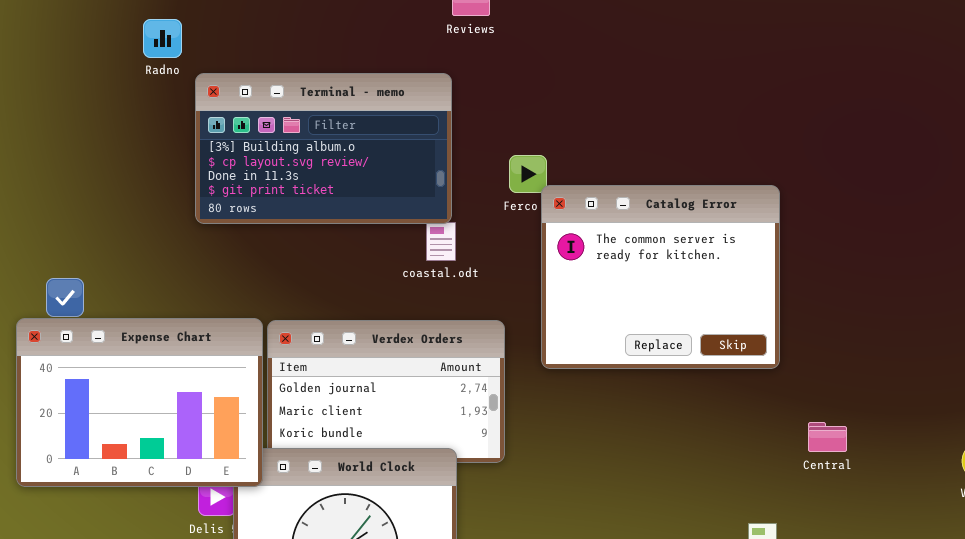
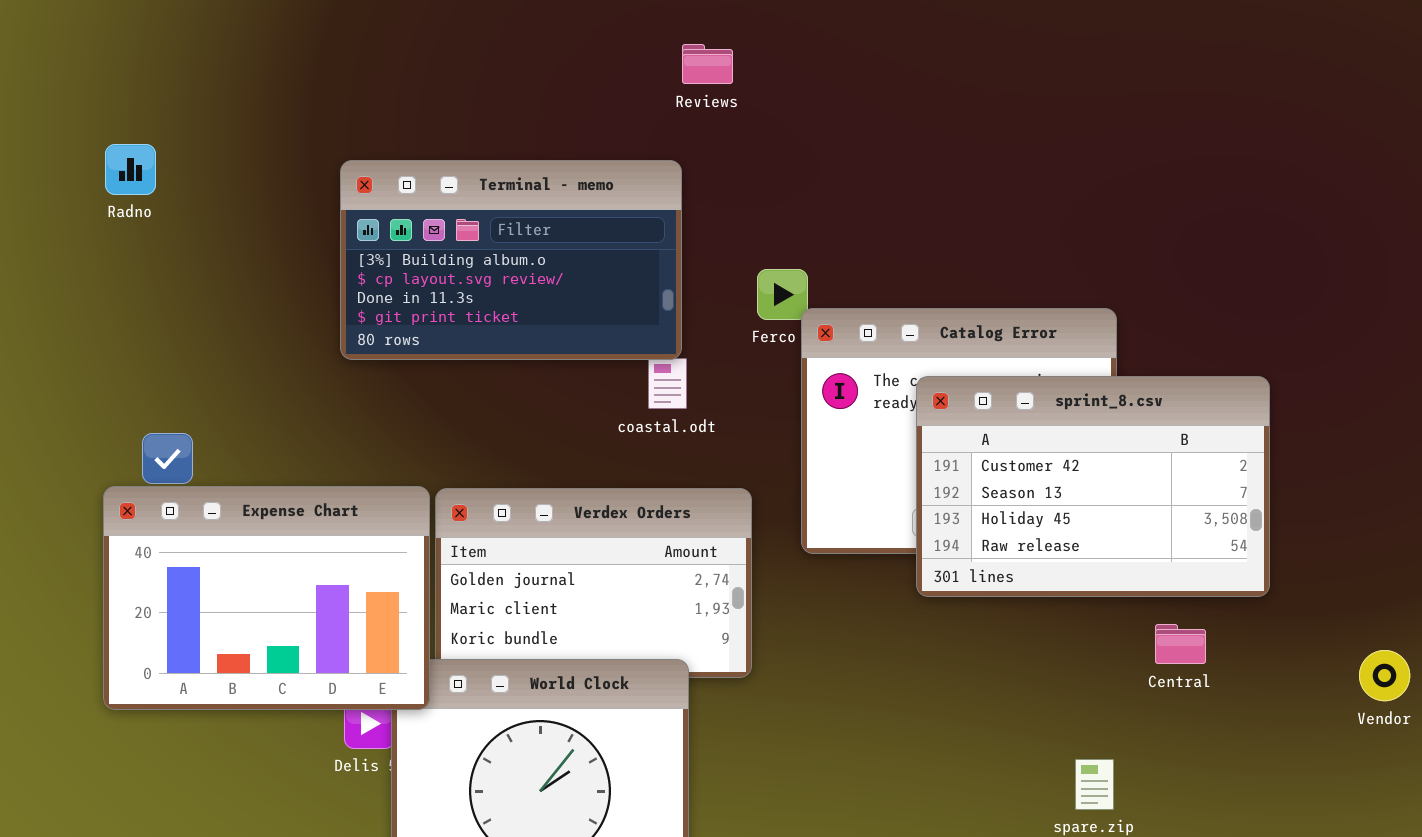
Radno: [143,19,182,58] -> [105,144,156,195], moved
sprint_8.csv: none -> [916,376,1270,597], opened

